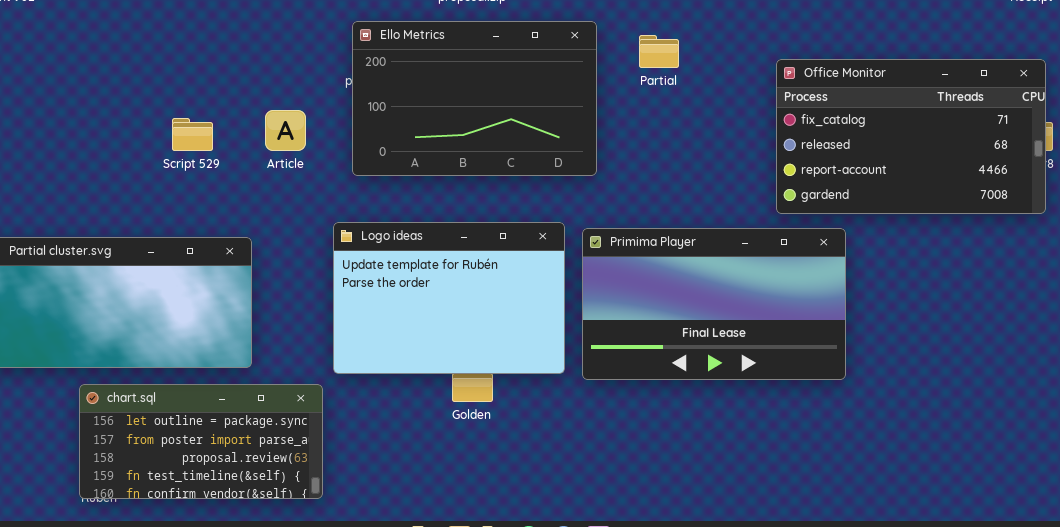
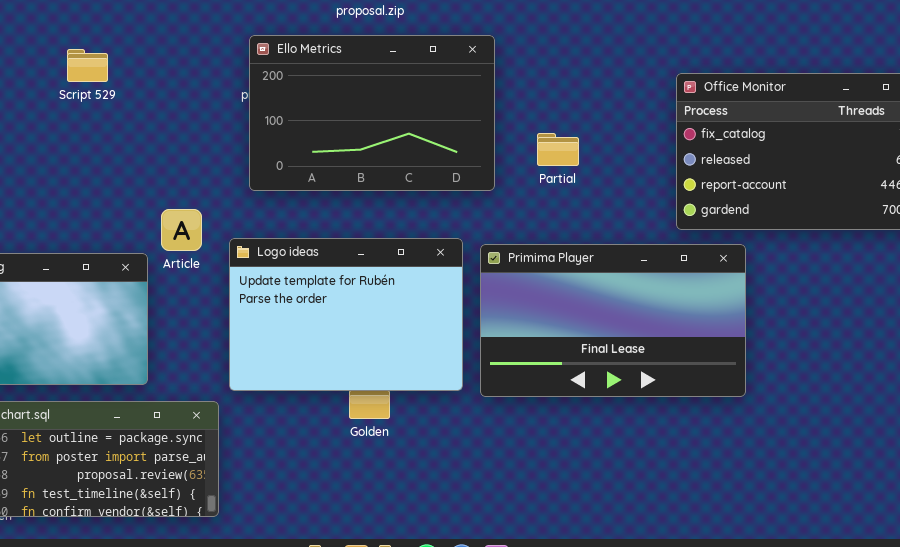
Partial: [639,35,679,68] -> [537,133,579,166], moved
Article: [265,110,306,151] -> [161,209,202,251], moved
Script 529: [172,118,213,151] -> [67,49,108,82], moved

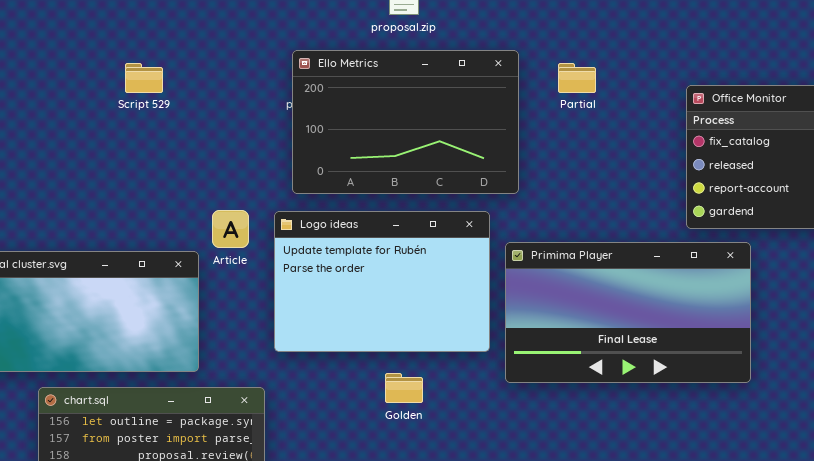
Partial: [537,133,579,166] -> [558,63,596,93], moved
Logo ideas: [229,238,463,391] -> [274,211,490,352], moved

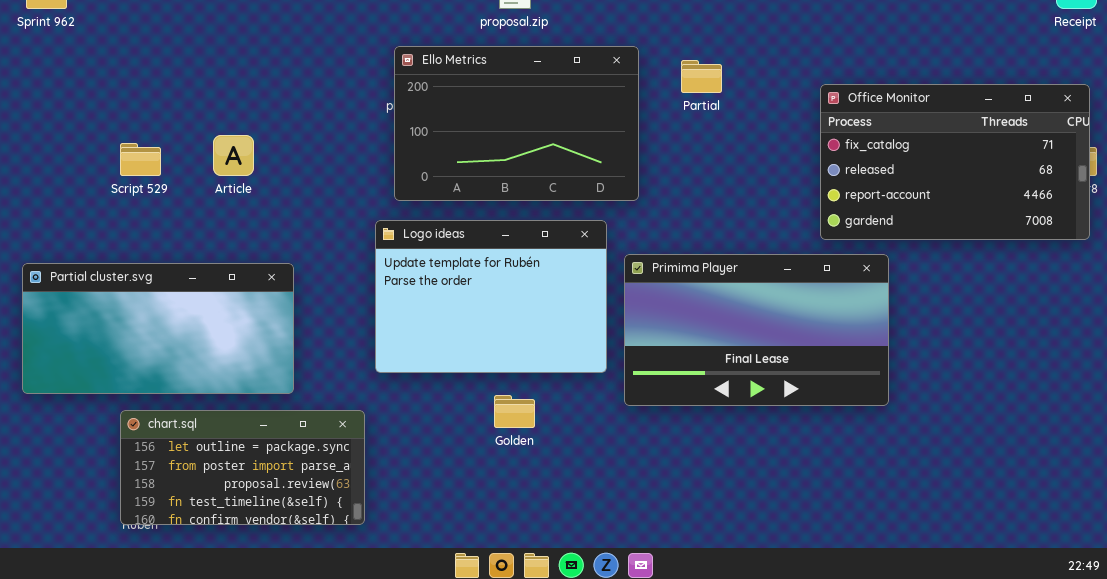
Script 529: [125,63,163,93] -> [120,143,161,176], moved
Article: [212,210,249,248] -> [213,135,254,176], moved

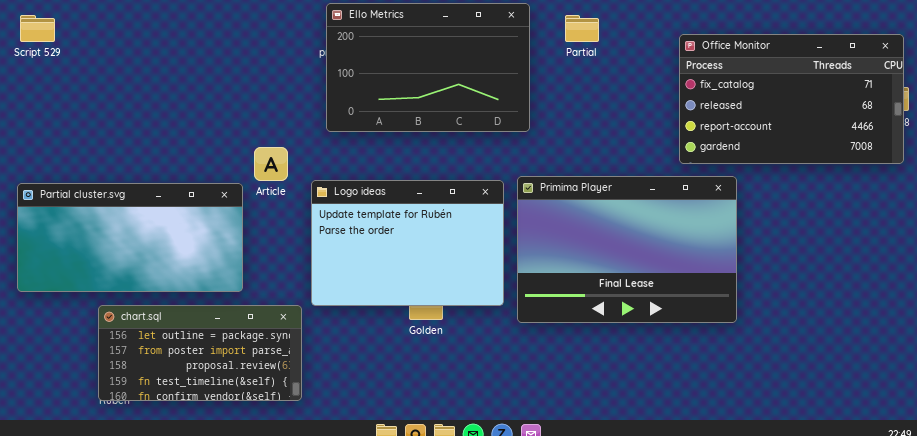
Article: [213,135,254,176] -> [254,147,288,181], moved
Script 529: [120,143,161,176] -> [20,15,55,42], moved
Logo ideas: [375,220,607,373] -> [311,180,504,306], moved
Primima Player: [624,254,889,406] -> [517,176,737,323], resized

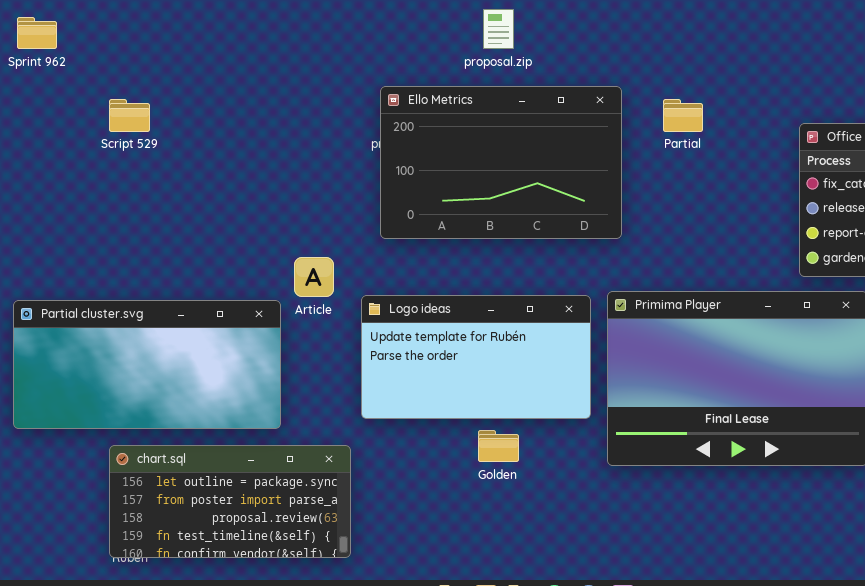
Script 529: [20,15,55,42] -> [109,99,150,132], moved
Logo ideas: [311,180,504,306] -> [361,295,591,419], resized

